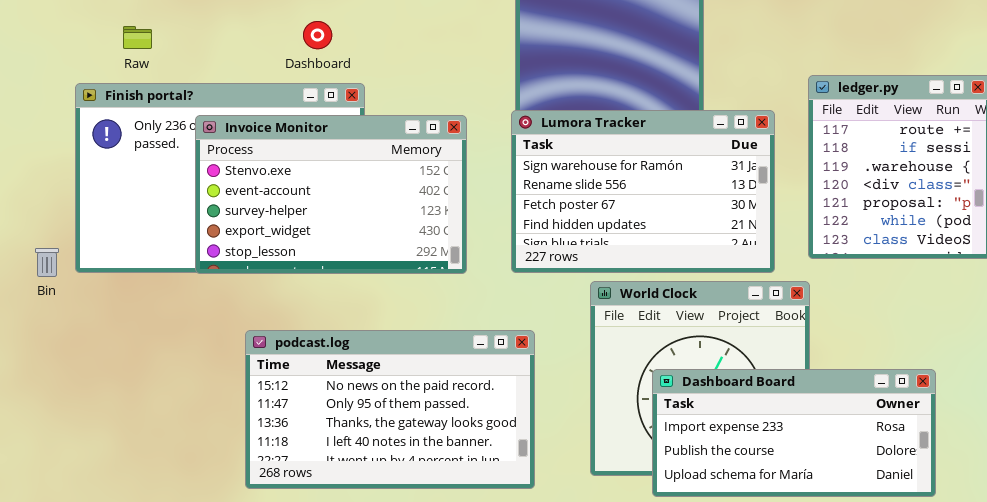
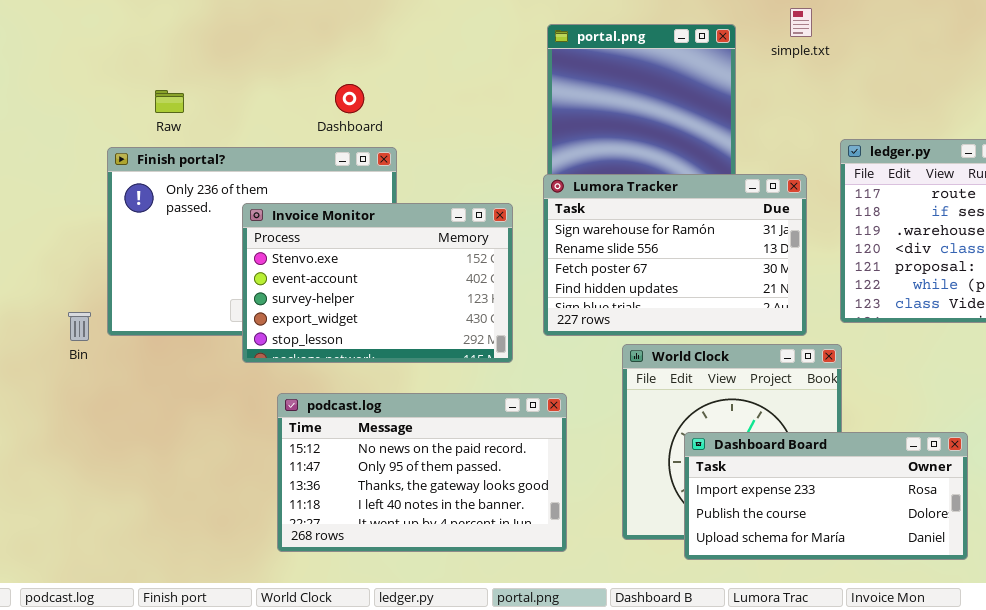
Invoice Monitor: [195,115,467,274] -> [242,203,513,363], moved

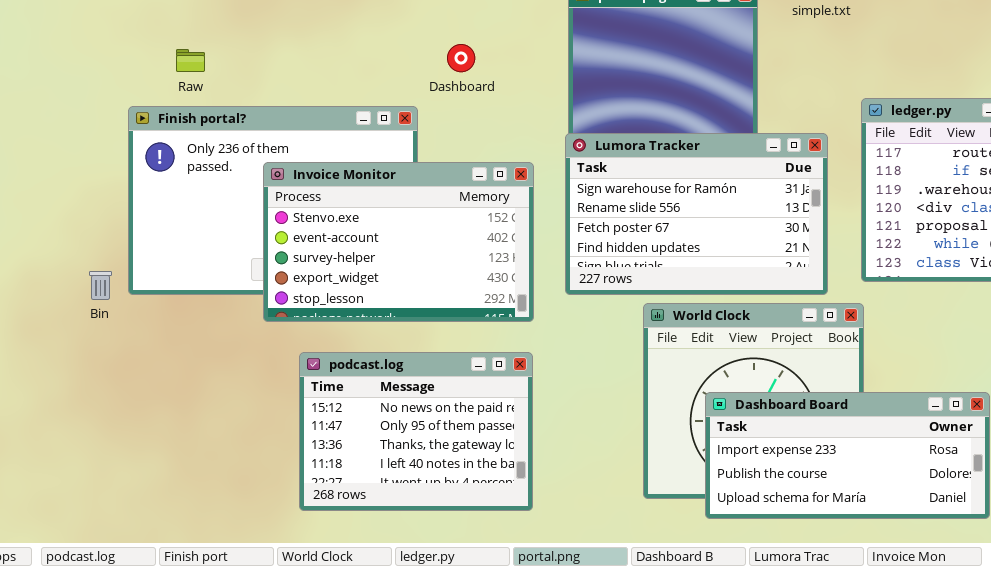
Dashboard: [335,84,364,113] -> [447,44,475,72], moved
podcast.log: [277,393,567,552] -> [299,352,533,511], resized

